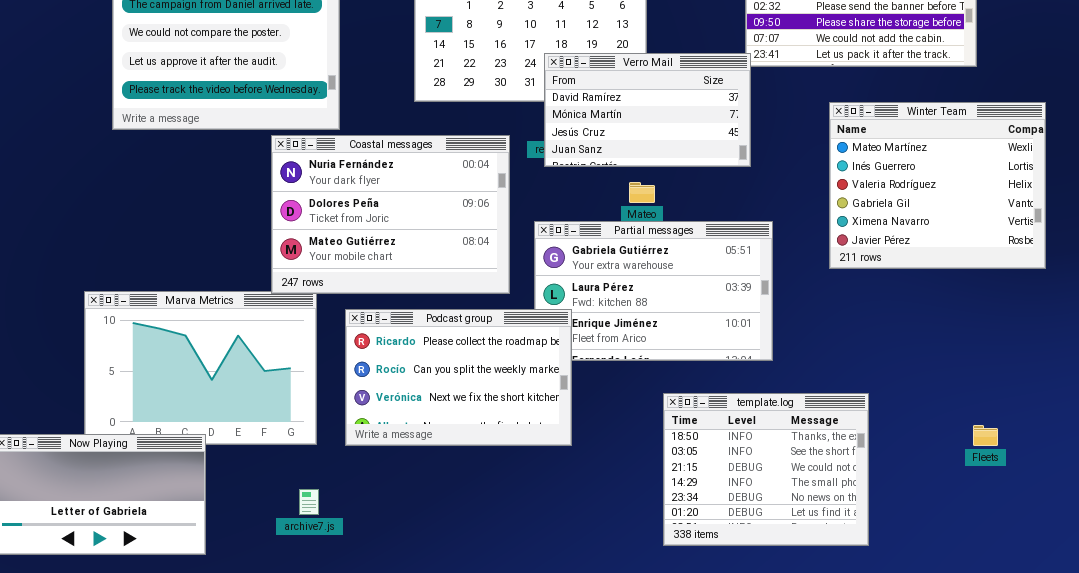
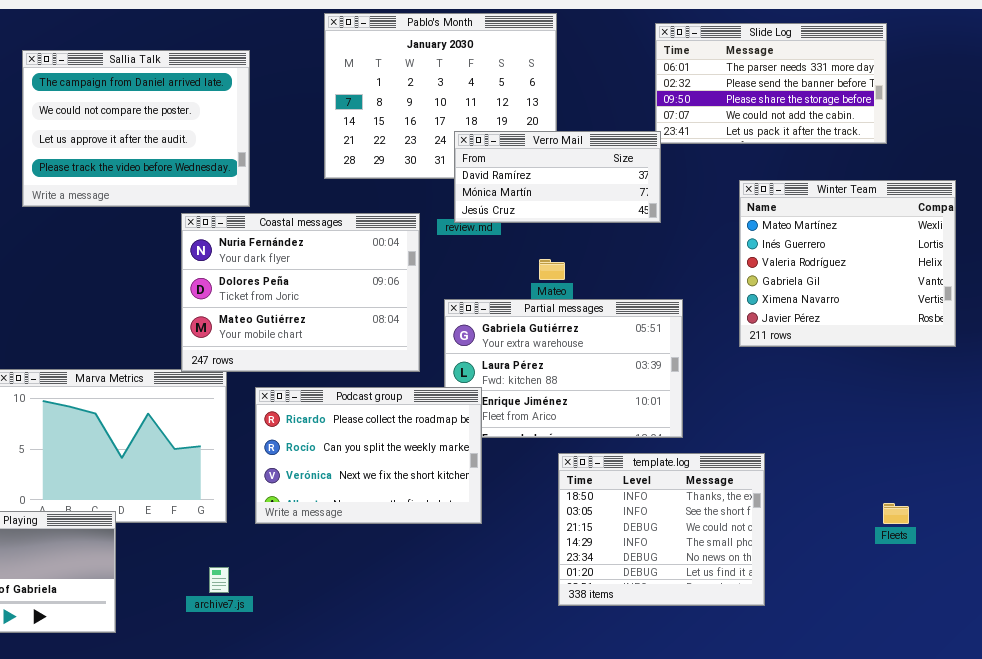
Verro Mail: [544,53,751,167] -> [454,131,661,223], resized
template.log: [663,393,869,546] -> [558,453,765,606], moved

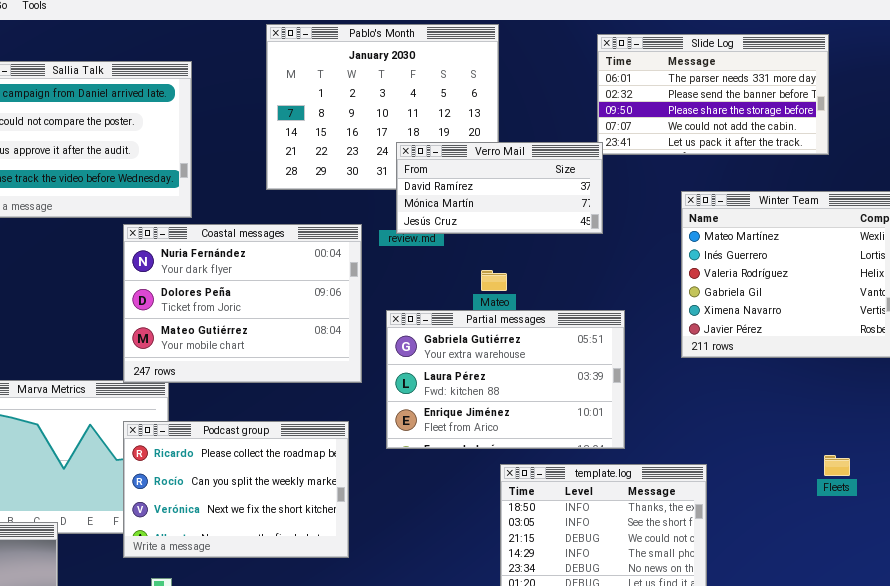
Podcast group: [255,387,482,524] -> [123,421,349,558], moved
Fleets: [883,503,909,524] -> [824,455,850,476], moved

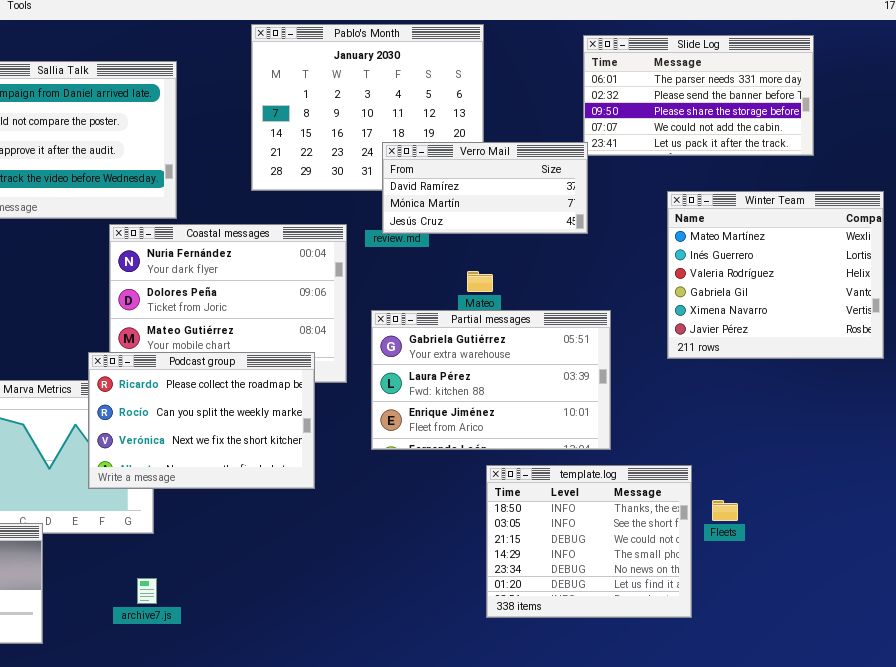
Podcast group: [123,421,349,558] -> [88,352,315,489], moved
Fleets: [824,455,850,476] -> [712,500,738,521], moved

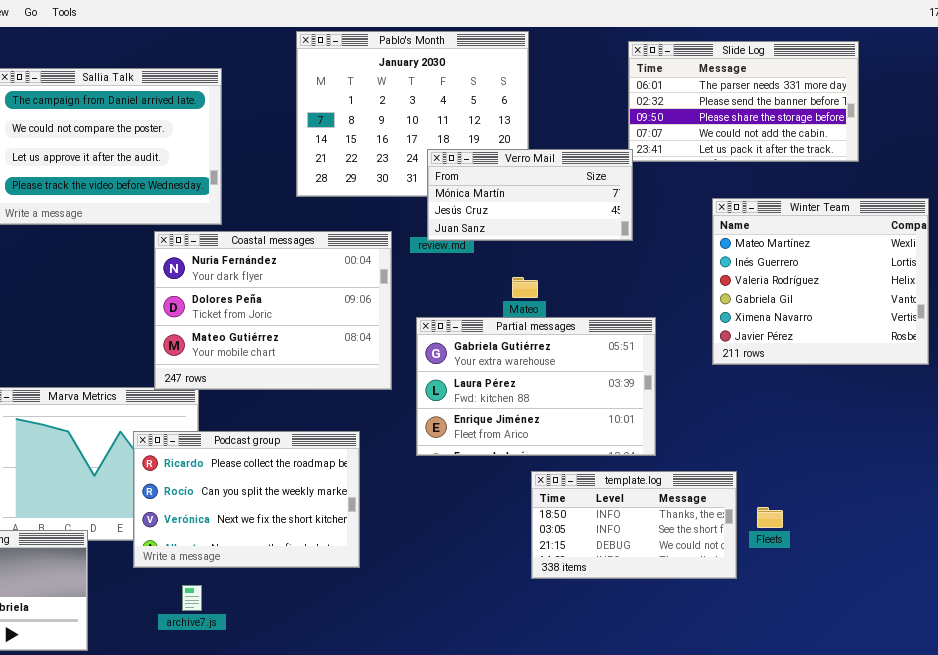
Verro Mail: [382,142,588,234] -> [427,149,633,241], scrolled down 1 row
Podcast group: [88,352,315,489] -> [133,431,360,568], moved
template.log: [486,465,692,618] -> [531,471,737,579], resized

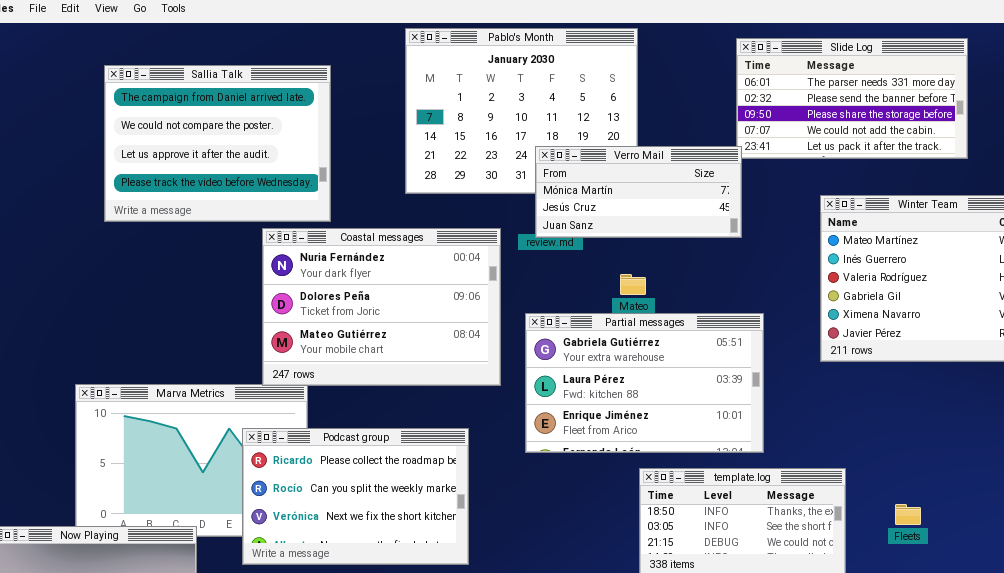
Fleets: [757,507,783,528] -> [895,504,921,525], moved

